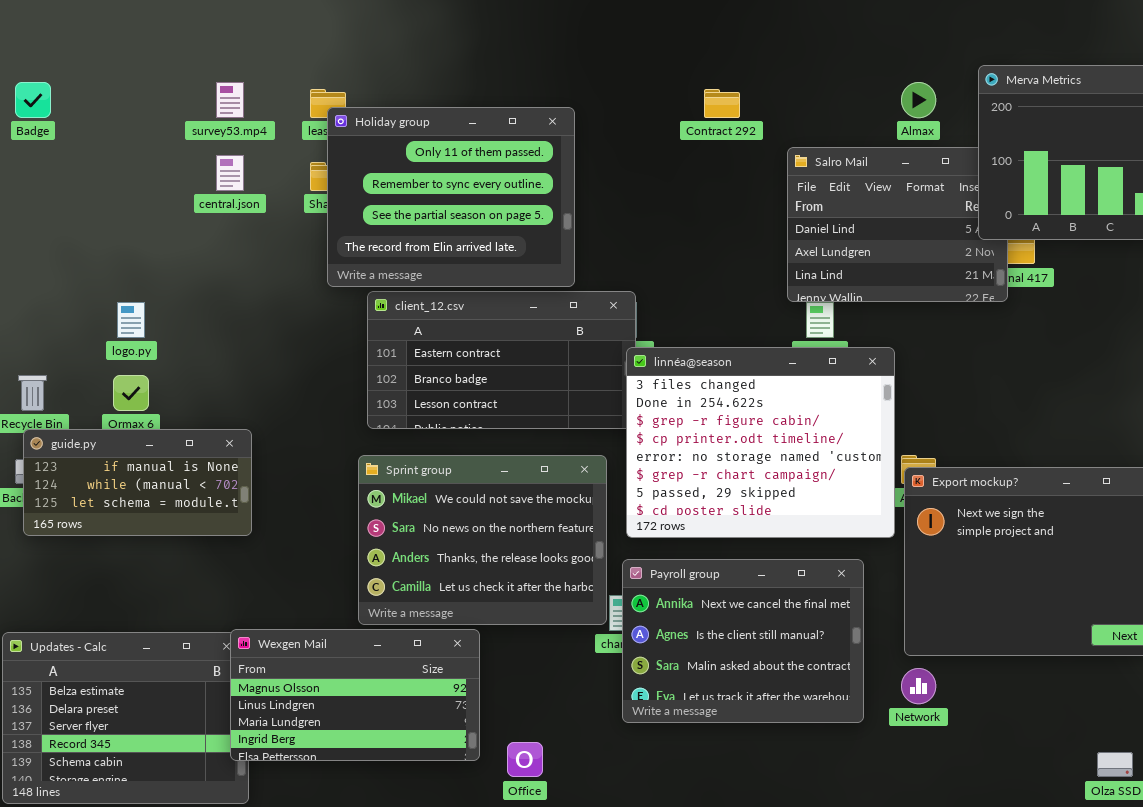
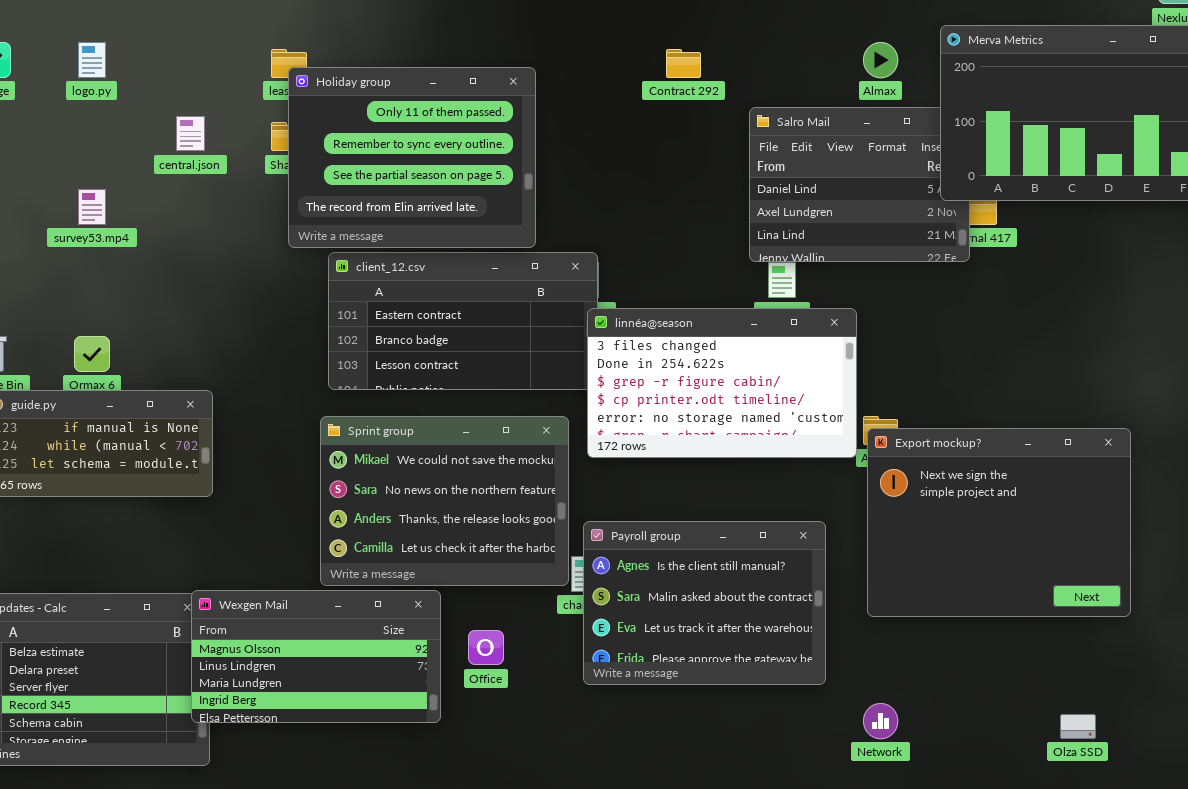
survey53.mp4: [216,82,244,118] -> [78,189,106,225], moved
logo.py: [117,302,145,338] -> [78,42,106,78], moved
linnéa@season: [626,347,895,538] -> [587,308,857,458], resized
Payroll group: [622,559,864,723] -> [583,521,826,685], scrolled down 1 row
Network: [901,668,936,704] -> [863,703,898,739], moved
Office: [507,742,543,777] -> [468,630,504,665], moved

